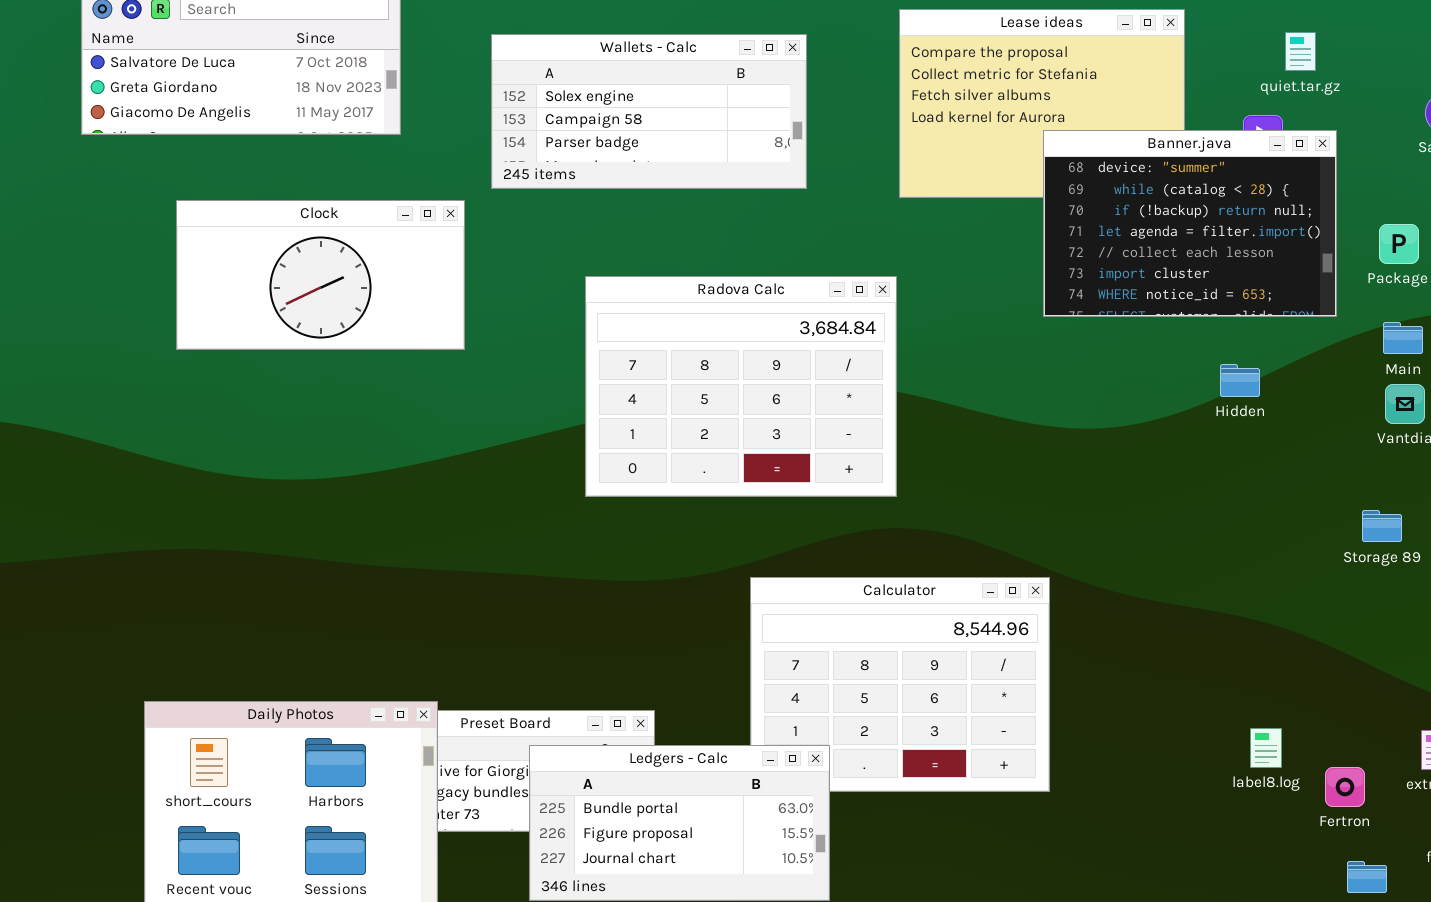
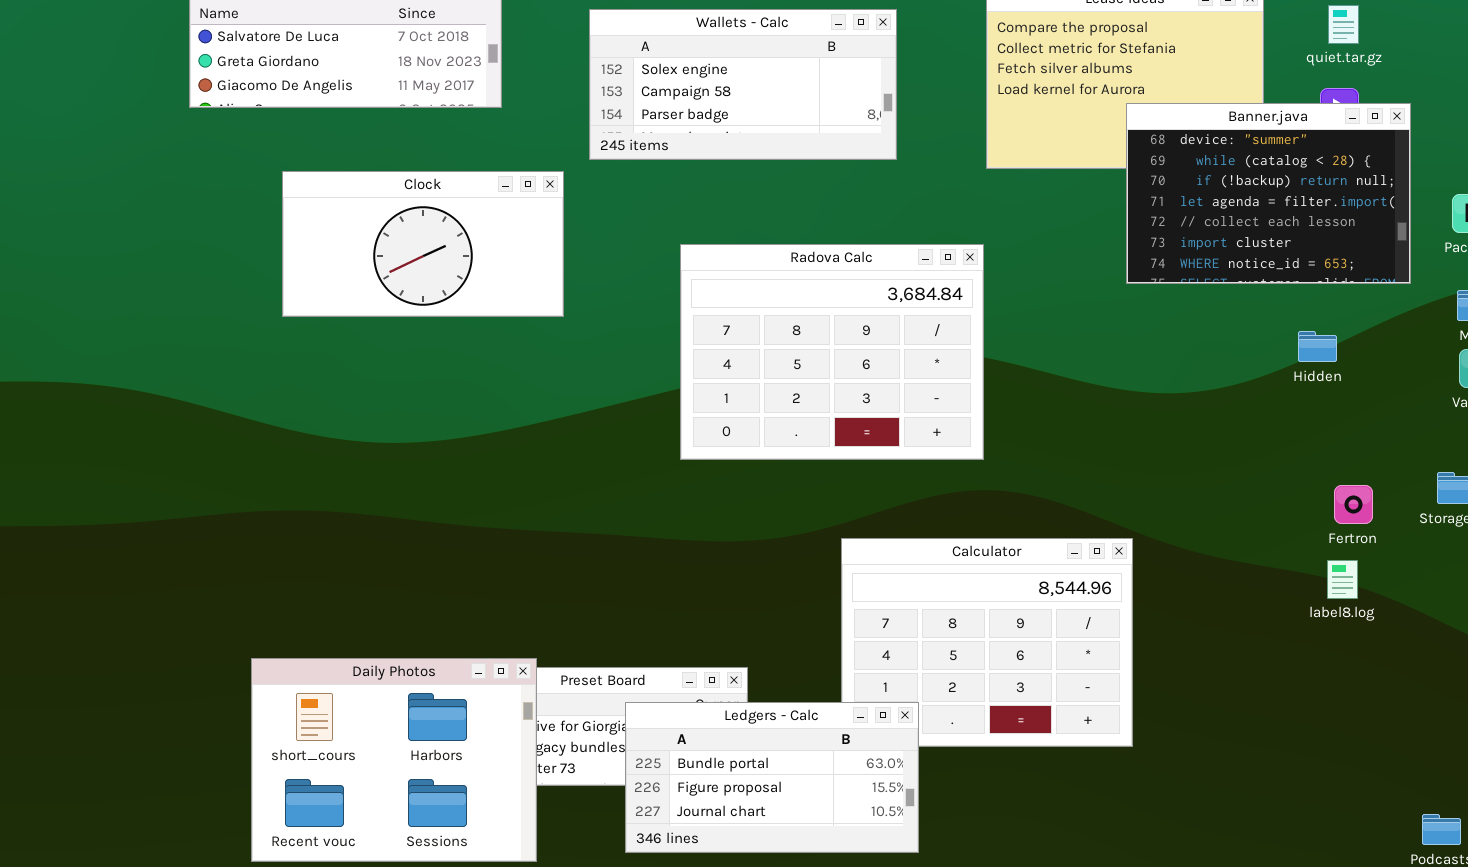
quiet.tar.gz: [1285,32,1316,71] -> [1328,5,1359,44], moved
label8.log: [1250,728,1282,768] -> [1327,560,1358,599], moved
Fertron: [1325,767,1365,807] -> [1334,485,1373,524], moved

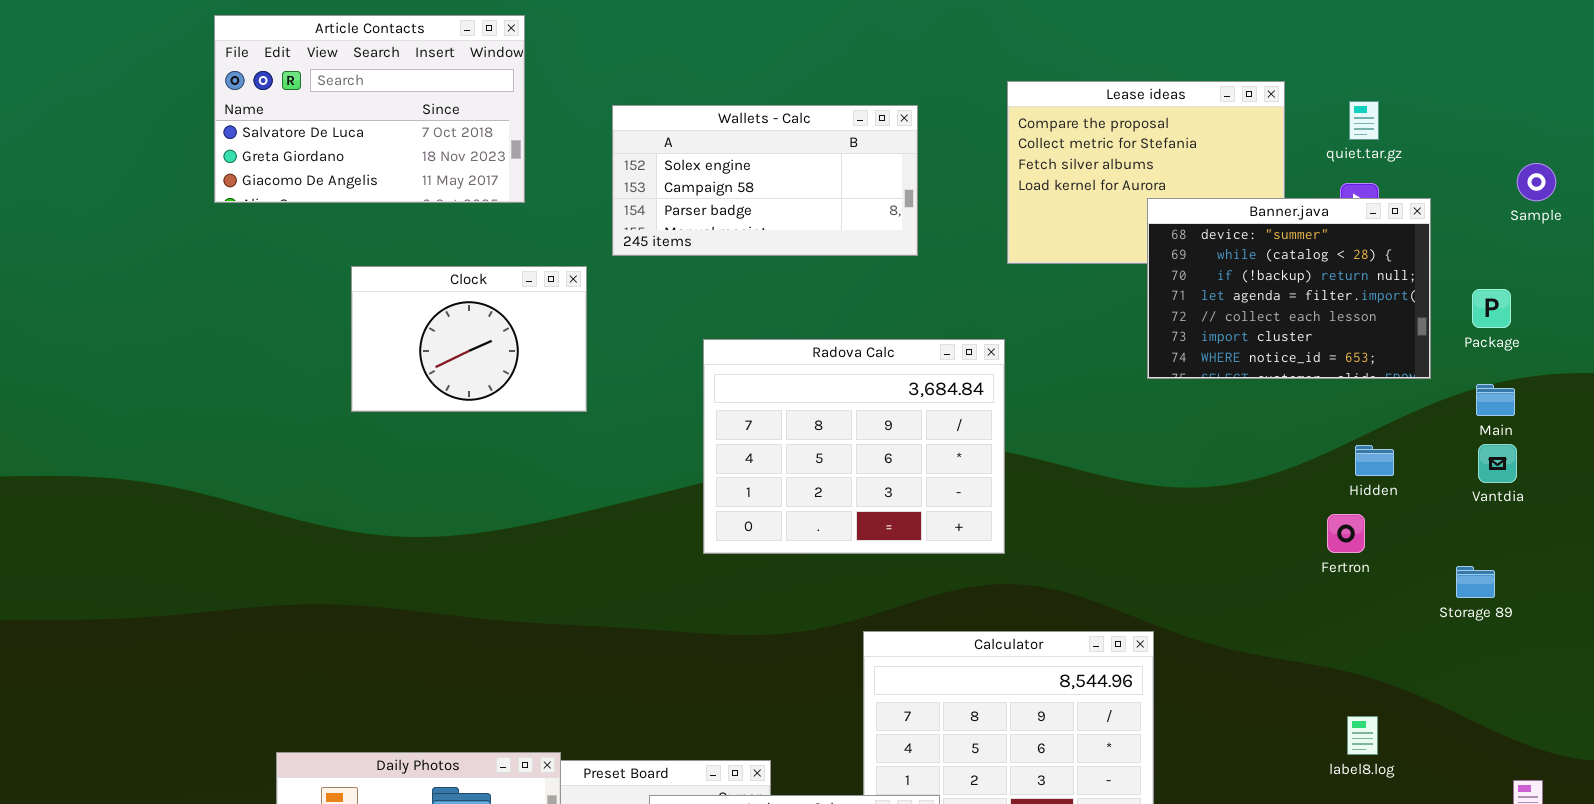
Clock: [282,171,564,317] -> [351,266,587,412], resized
Hidden: [1298,331,1337,362] -> [1355,445,1394,476], moved
Fertron: [1334,485,1373,524] -> [1327,514,1365,553], moved
label8.log: [1327,560,1358,599] -> [1347,716,1378,755], moved

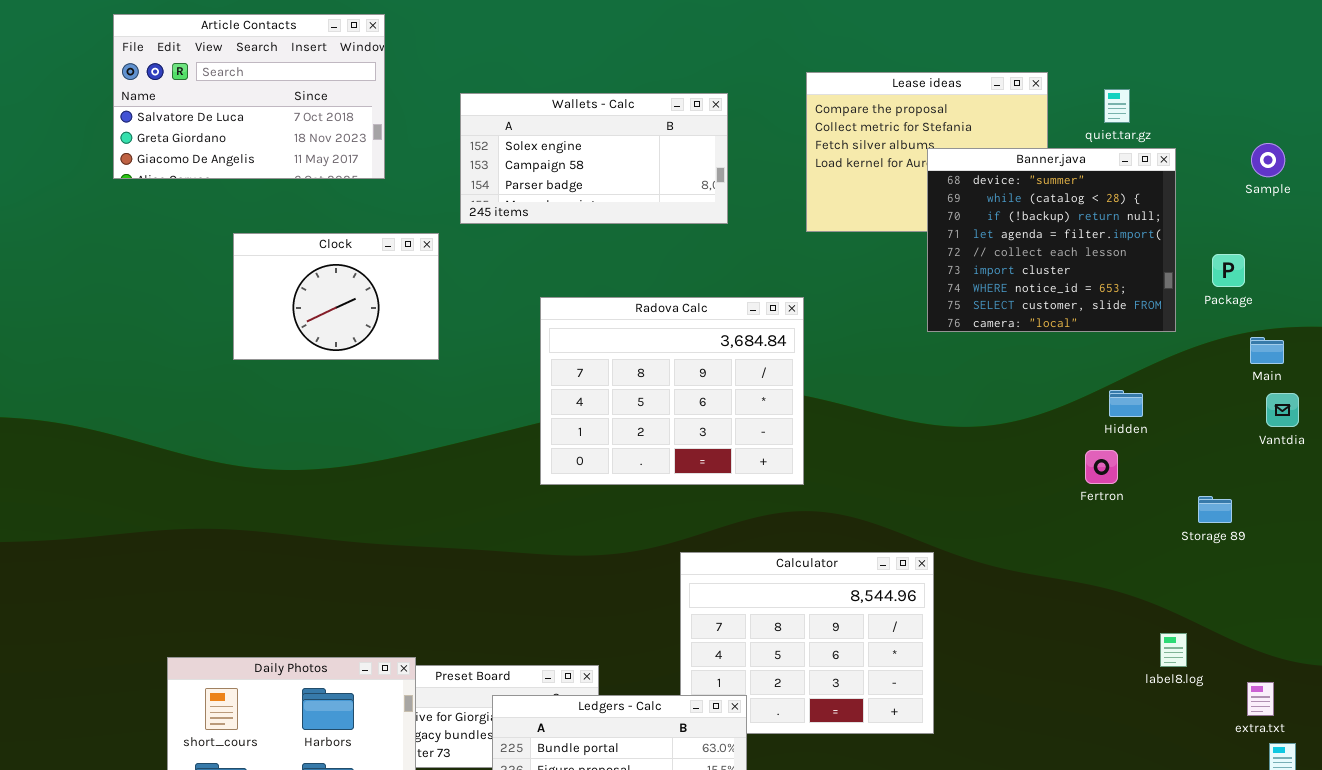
Banner.java: [1147,198,1431,379] -> [927,148,1176,332], resized
Main: [1476,384,1515,416] -> [1250,337,1284,364], moved
Vantdia: [1478,444,1517,483] -> [1266,393,1299,427], moved
label8.log: [1347,716,1378,755] -> [1160,633,1187,667], moved

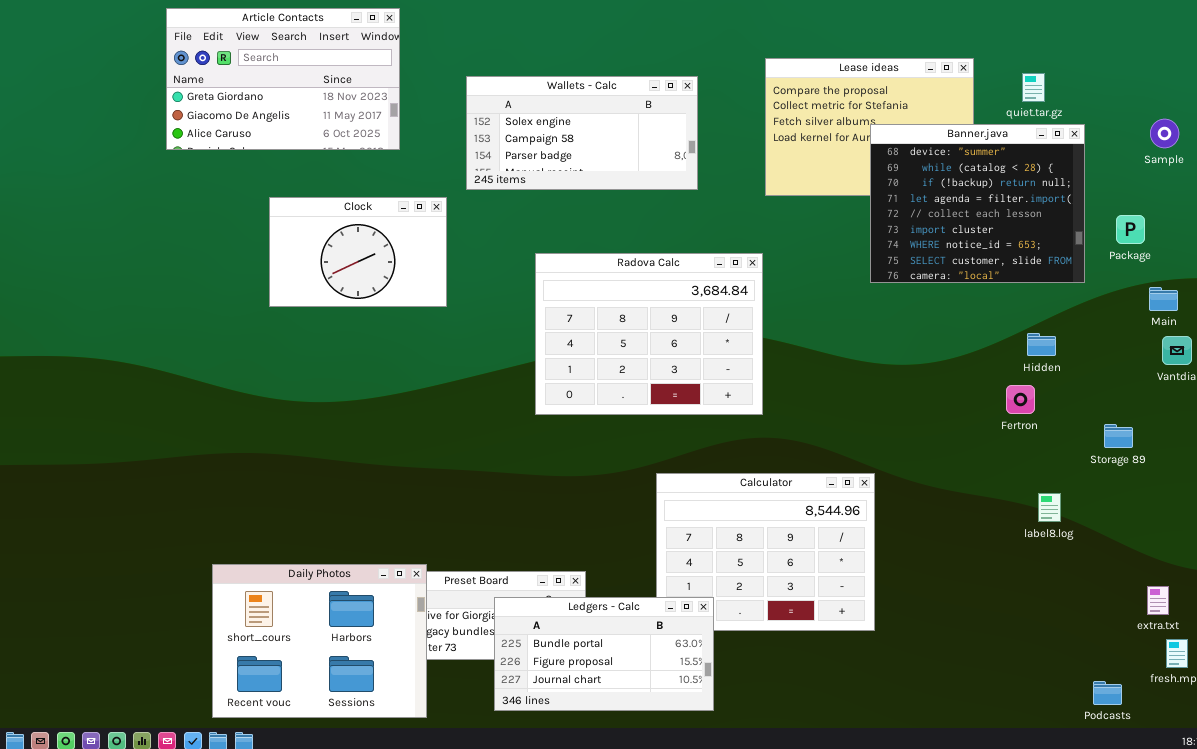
Article Contacts: [113,14,385,179] -> [166,8,400,150], scrolled down 1 row
label8.log: [1160,633,1187,667] -> [1038,493,1061,522], moved

